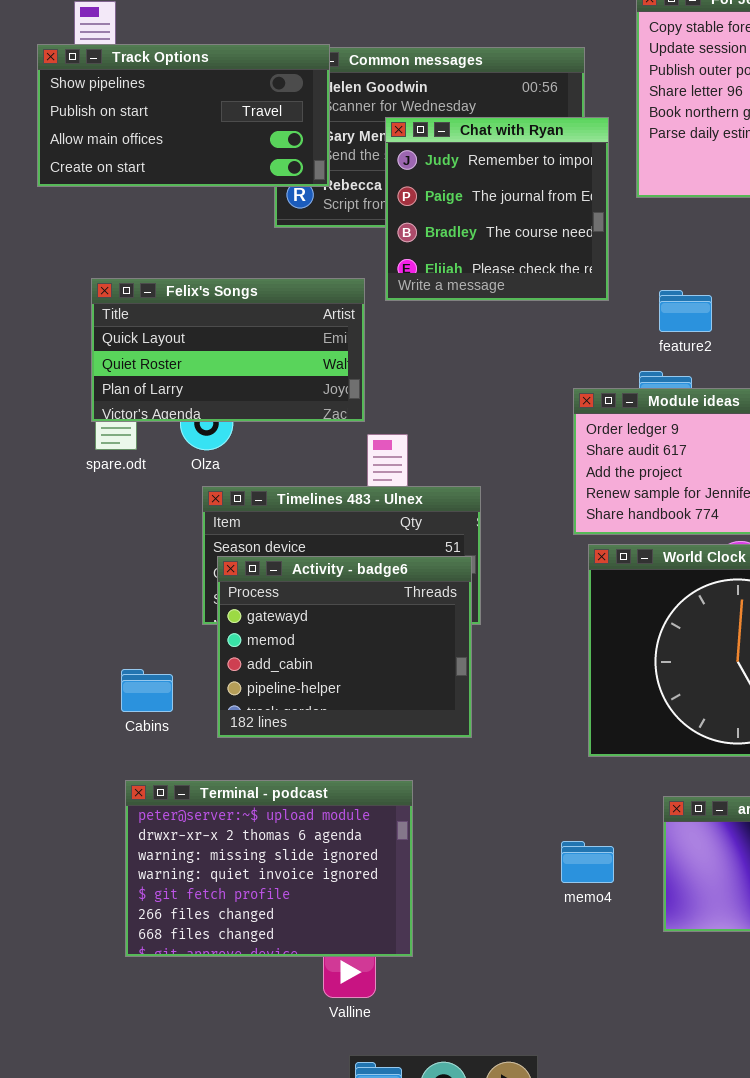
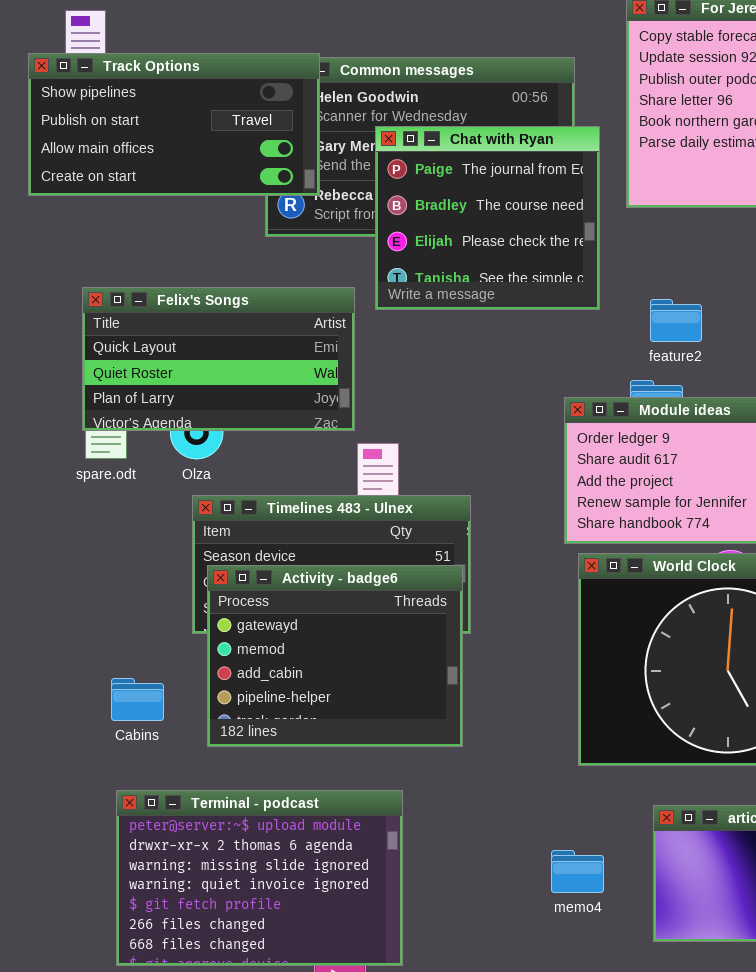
Chat with Ryan: [385,117,609,301] -> [375,126,600,310], scrolled down 1 row

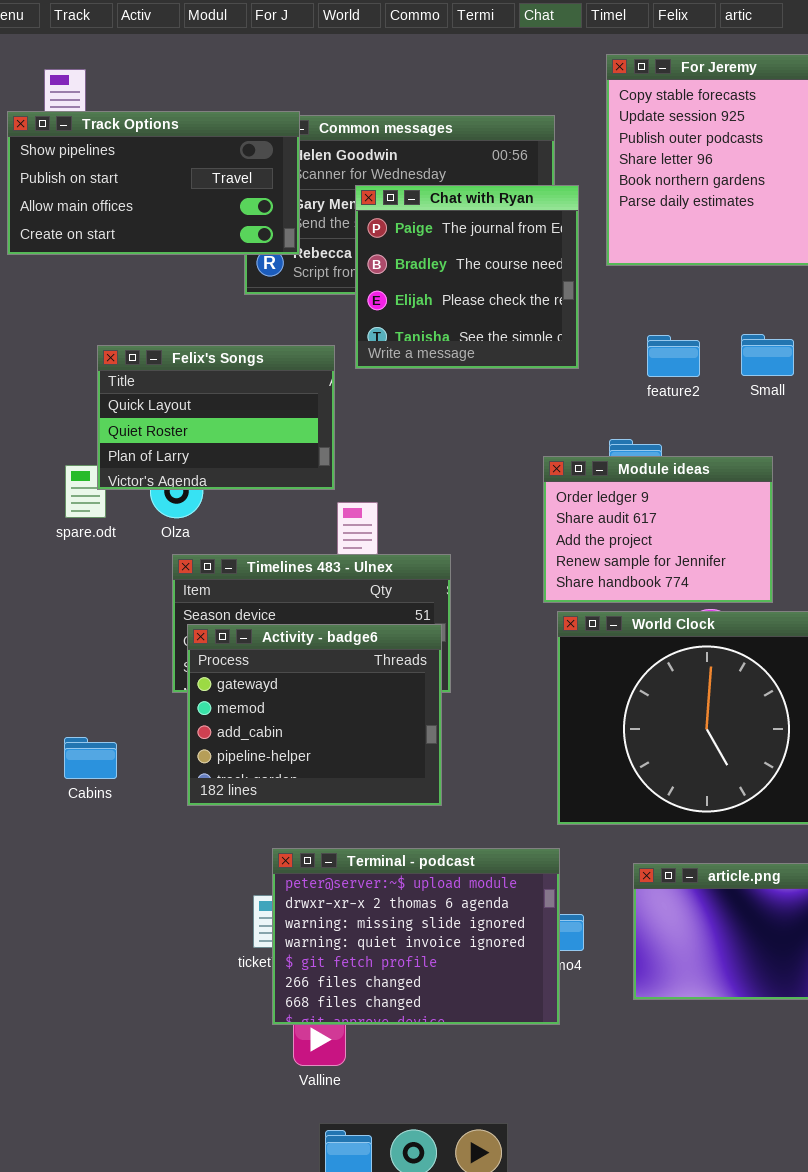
Felix's Songs: [82,287,355,431] -> [97,345,335,490], resized
feature2: [650,299,702,342] -> [647,335,700,377], moved
Cabins: [111,678,164,721] -> [64,737,117,779], moved
Terminal - podcast: [116,790,403,966] -> [272,848,560,1025], moved

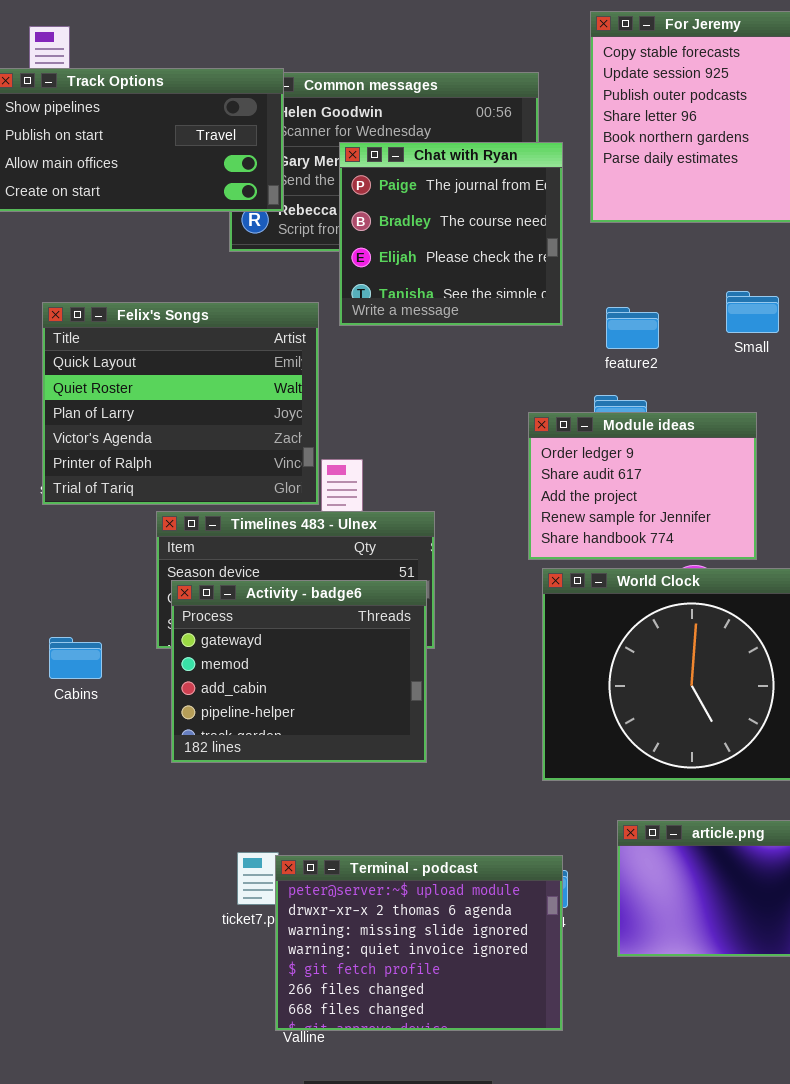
feature2: [647,335,700,377] -> [606,307,659,349], moved
Felix's Songs: [97,345,335,490] -> [42,302,319,505], resized
Cabins: [64,737,117,779] -> [49,637,102,679], moved
Terminal - podcast: [272,848,560,1025] -> [275,855,563,1031], moved

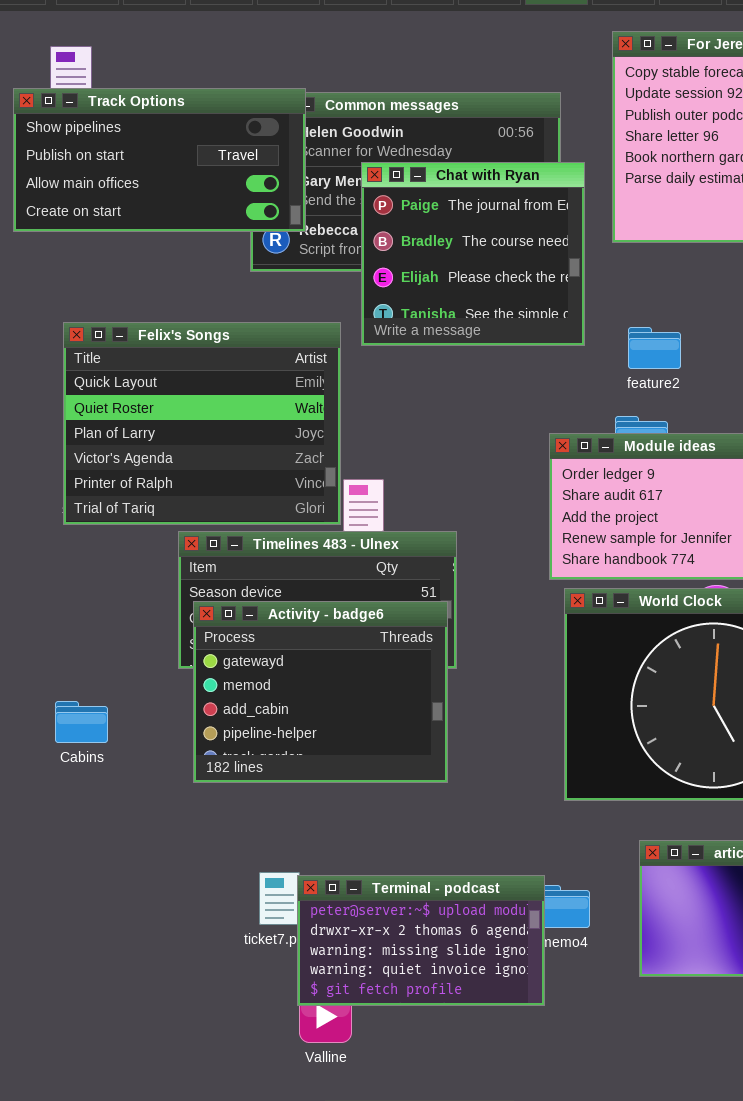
Cabins: [49,637,102,679] -> [55,701,108,743], moved
Terminal - podcast: [275,855,563,1031] -> [297,875,545,1006], resized

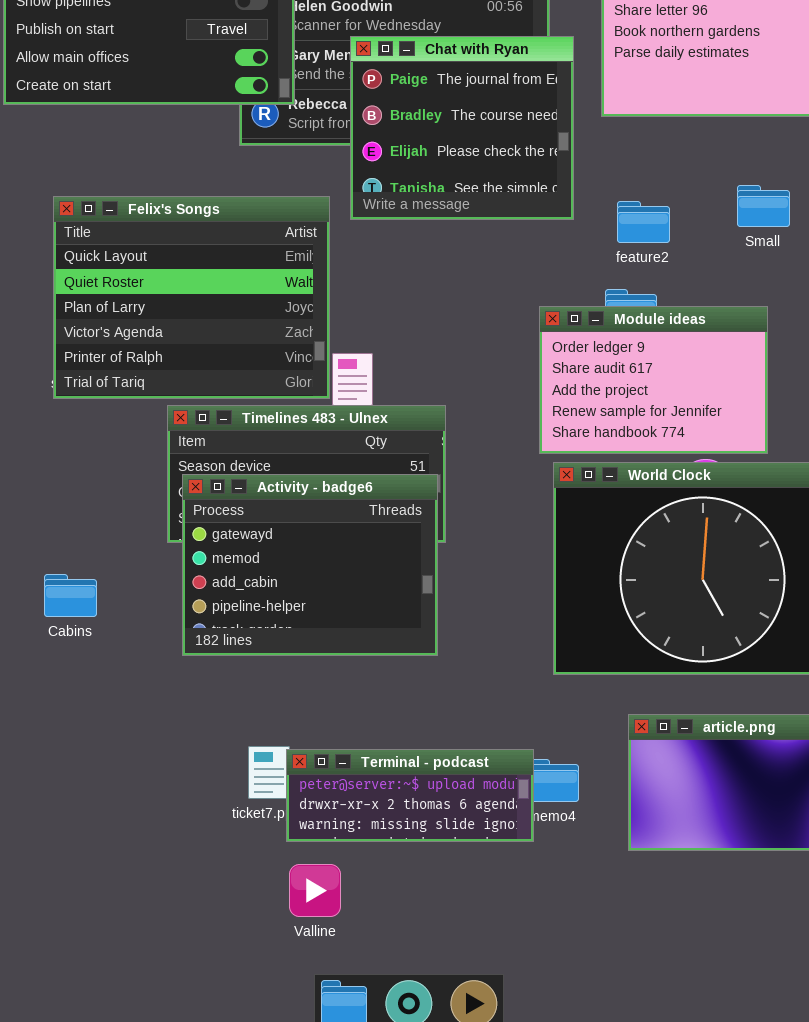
Terminal - podcast: [297,875,545,1006] -> [286,749,534,842], resized

